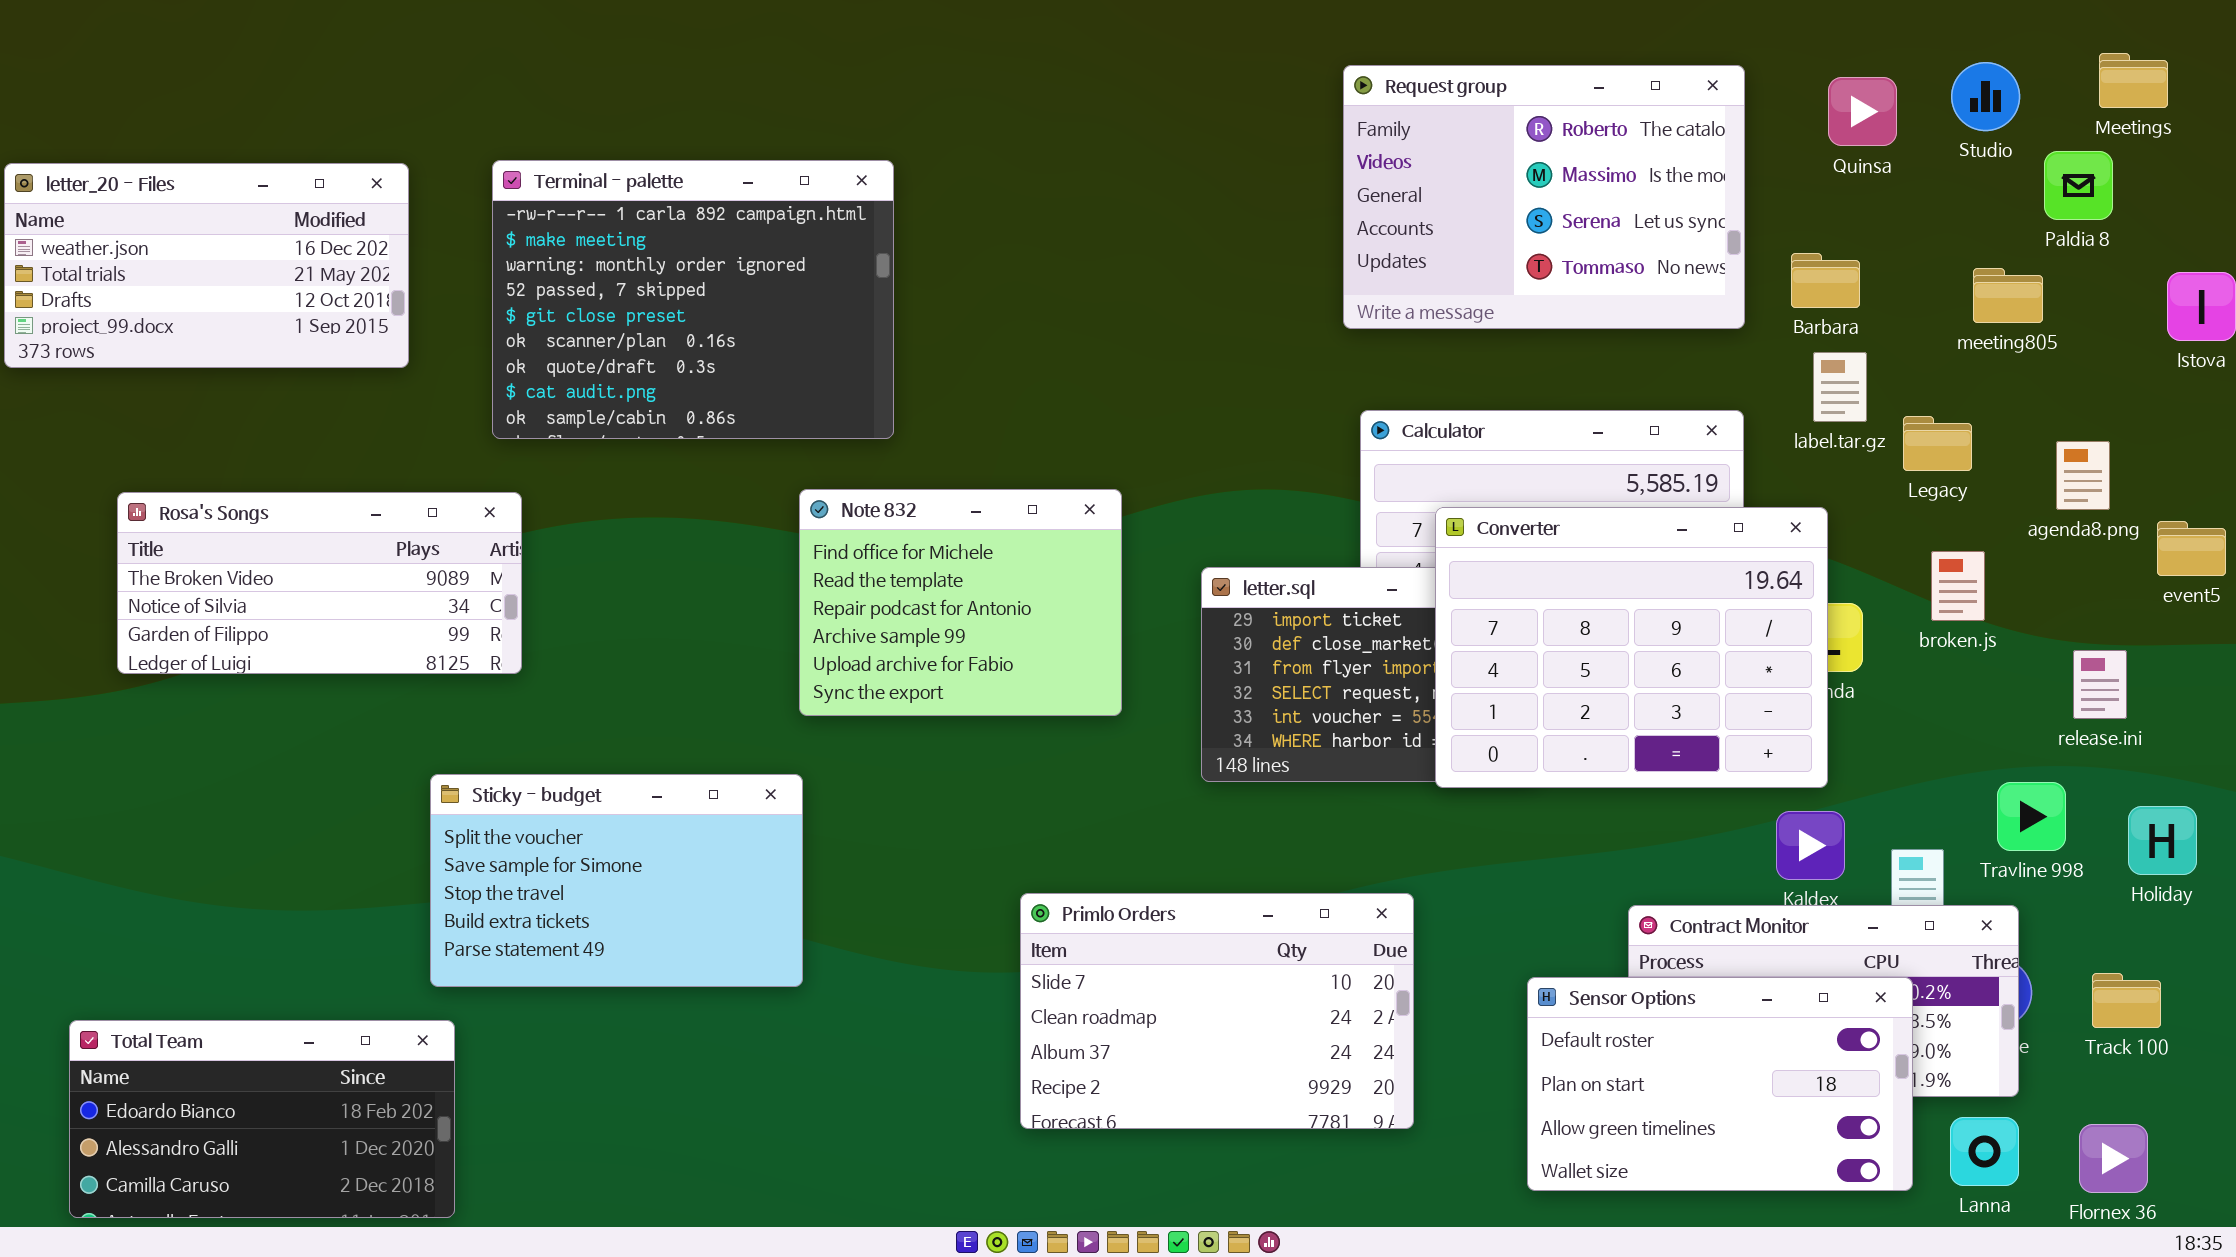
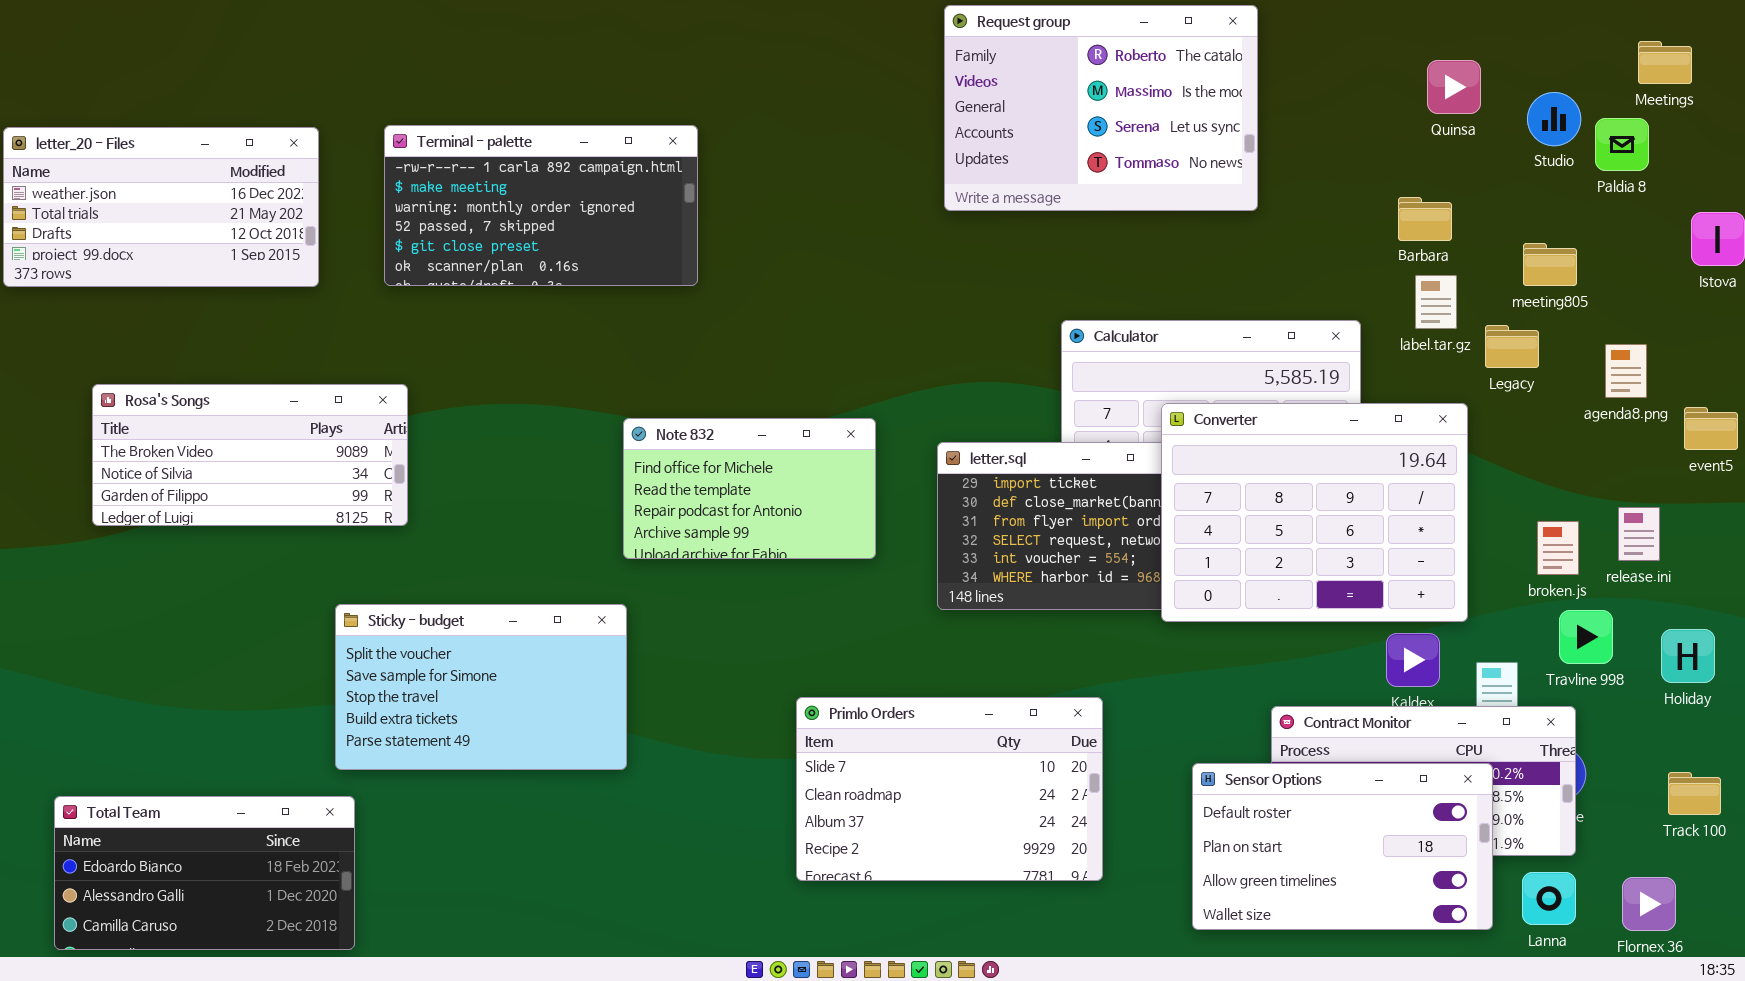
Studio: [1951,62,2020,131] -> [1527,92,1581,146], moved
Request group: [1343,65,1745,329] -> [944,5,1258,211], moved
Terminal - palette: [492,160,894,439] -> [384,125,698,286], resized
meeting805: [1973,268,2043,323] -> [1523,243,1577,286], moved
Note 832: [799,489,1122,716] -> [623,418,876,559], resized
Converter: [1435,507,1828,788] -> [1161,403,1468,622], moved
broken.js: [1931,551,1985,621] -> [1537,521,1579,575], moved
Track 100: [2092,973,2161,1028] -> [1668,772,1721,815], moved

